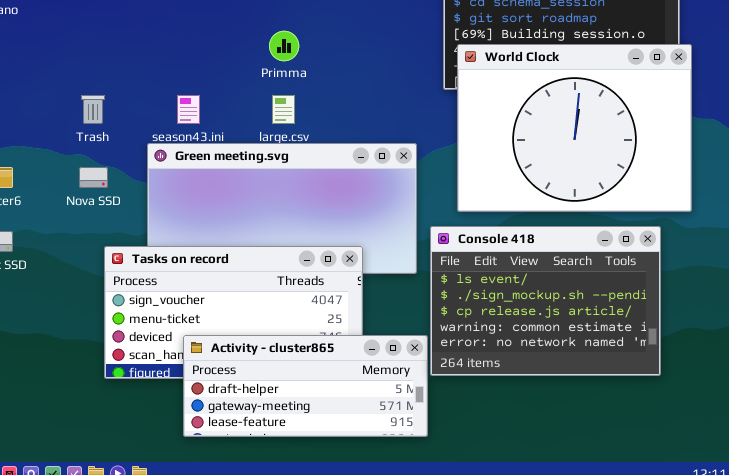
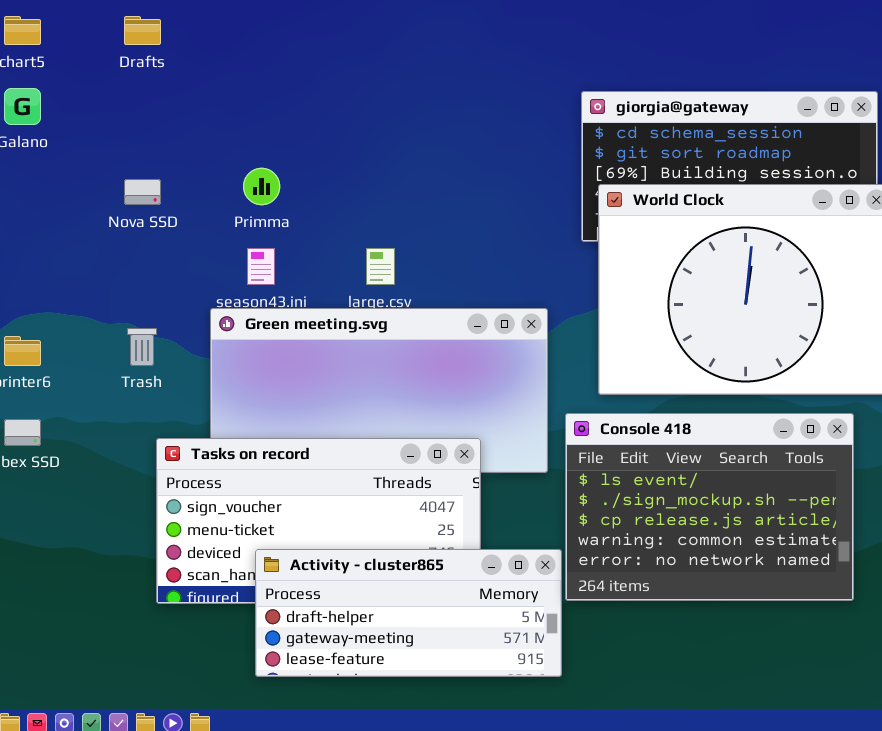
Primma: [269,31,299,61] -> [243,168,280,205], moved
Trash: [81,95,105,124] -> [127,328,157,366], moved
Nova SSD: [79,167,108,188] -> [124,179,161,205], moved

